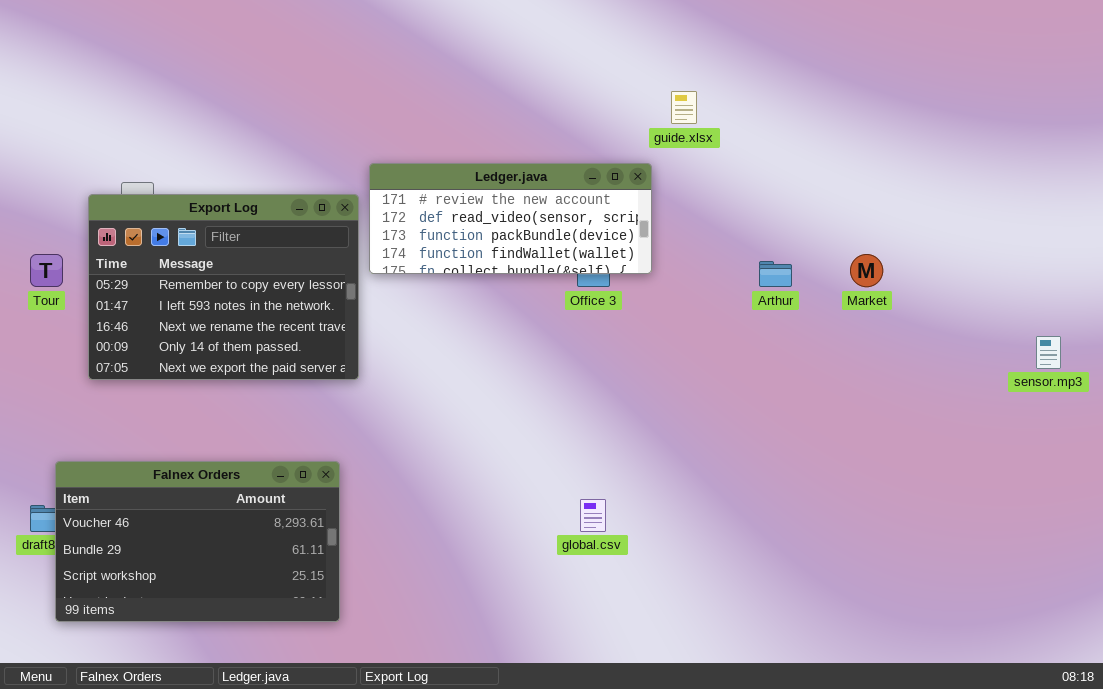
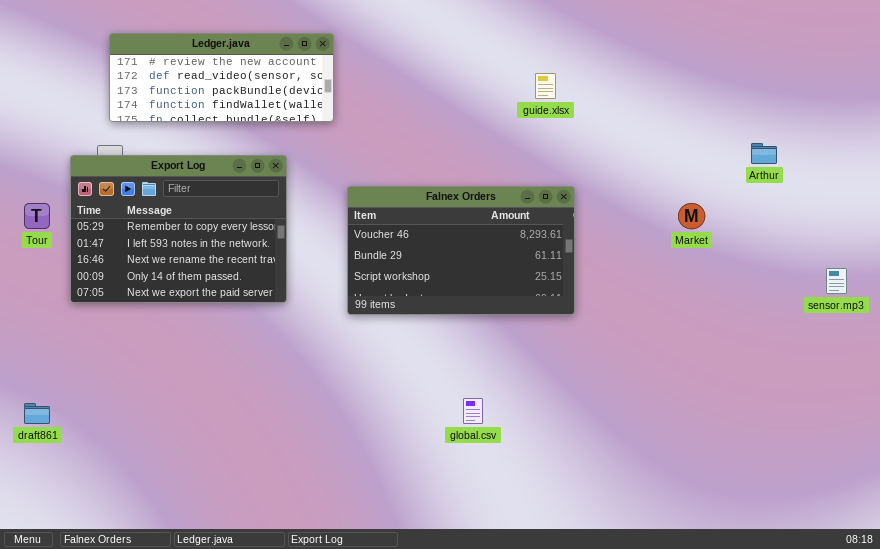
Ledger.java: [369,163,652,274] -> [109,33,334,122], moved
Arthur: [759,261,792,287] -> [751,143,777,164], moved
Falnex Orders: [55,461,340,622] -> [347,186,575,315], moved

